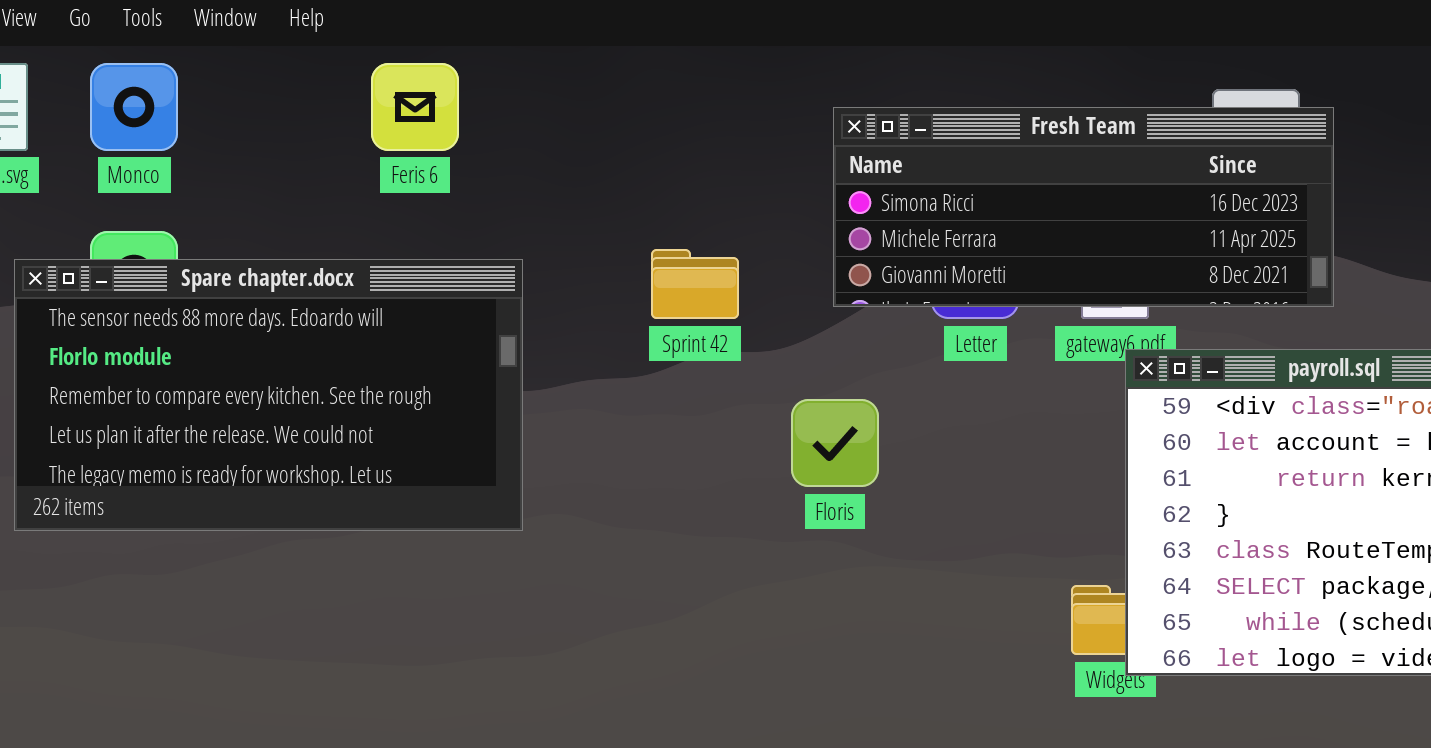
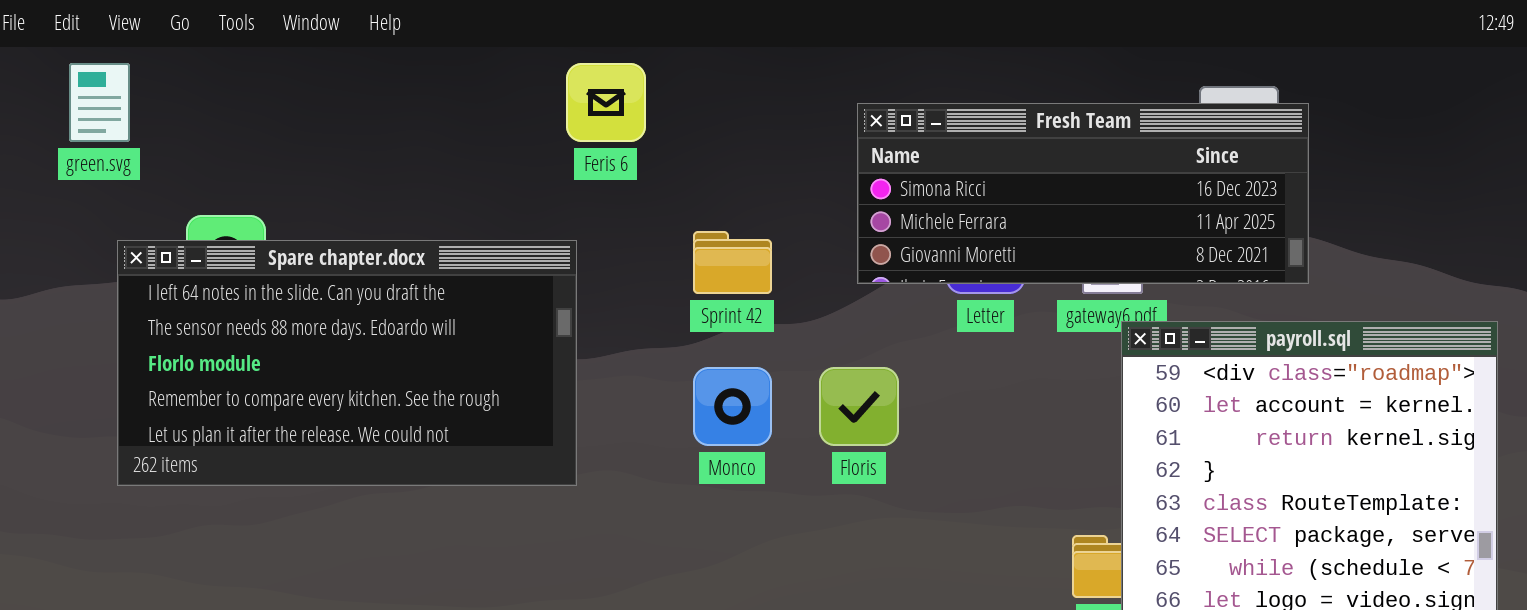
Monco: [90,63,178,151] -> [693,367,772,446], moved
Feris 6: [371,63,459,151] -> [566,63,646,142], moved
Spare chapter.docx: [14,259,523,531] -> [117,240,577,486], scrolled up 1 row

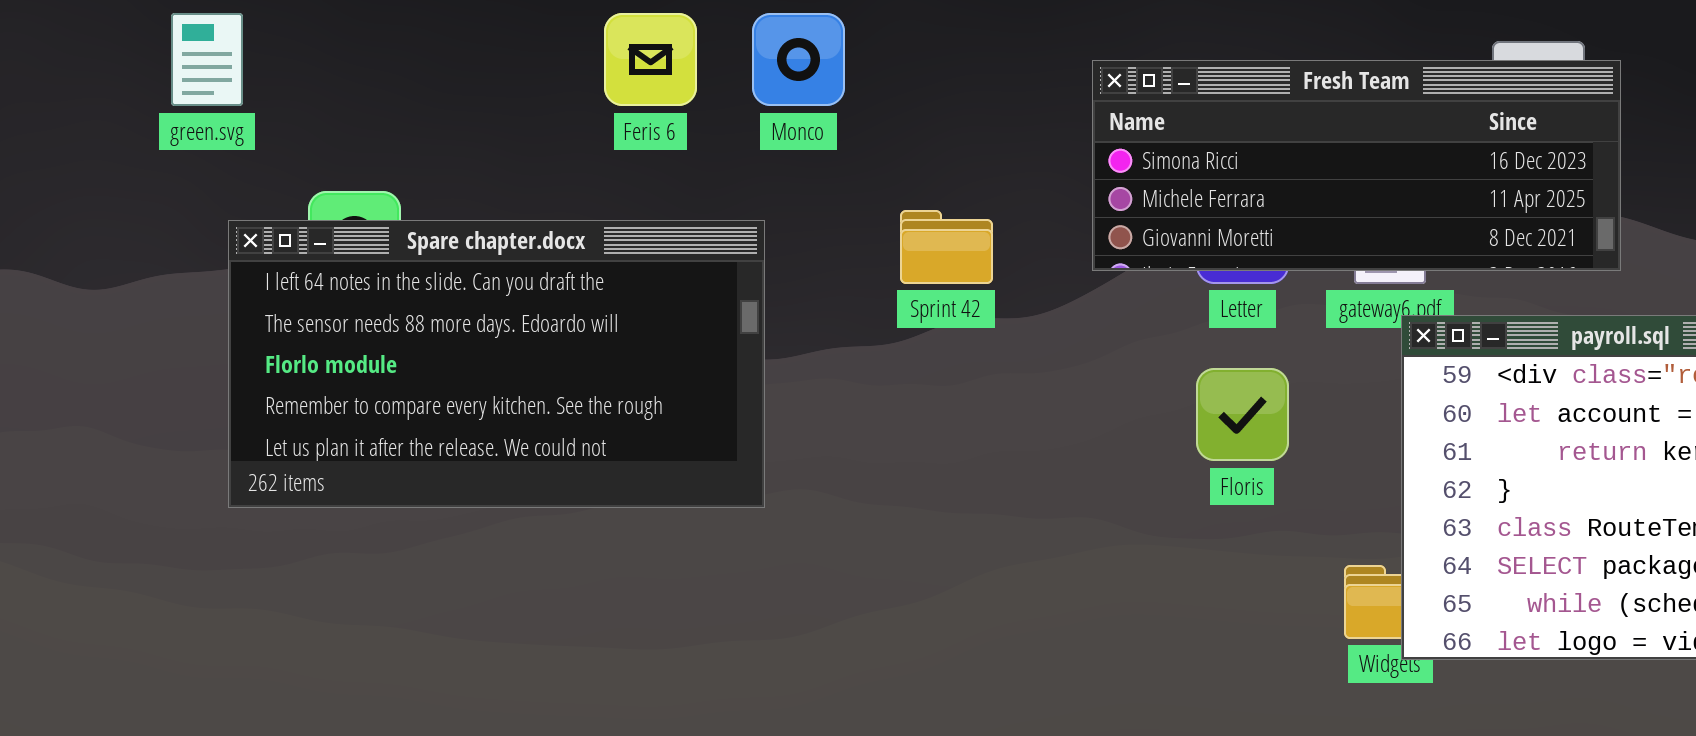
Feris 6: [566,63,646,142] -> [604,13,697,106], moved
Monco: [693,367,772,446] -> [752,13,845,106], moved
Floris: [819,367,899,446] -> [1196,368,1289,461], moved

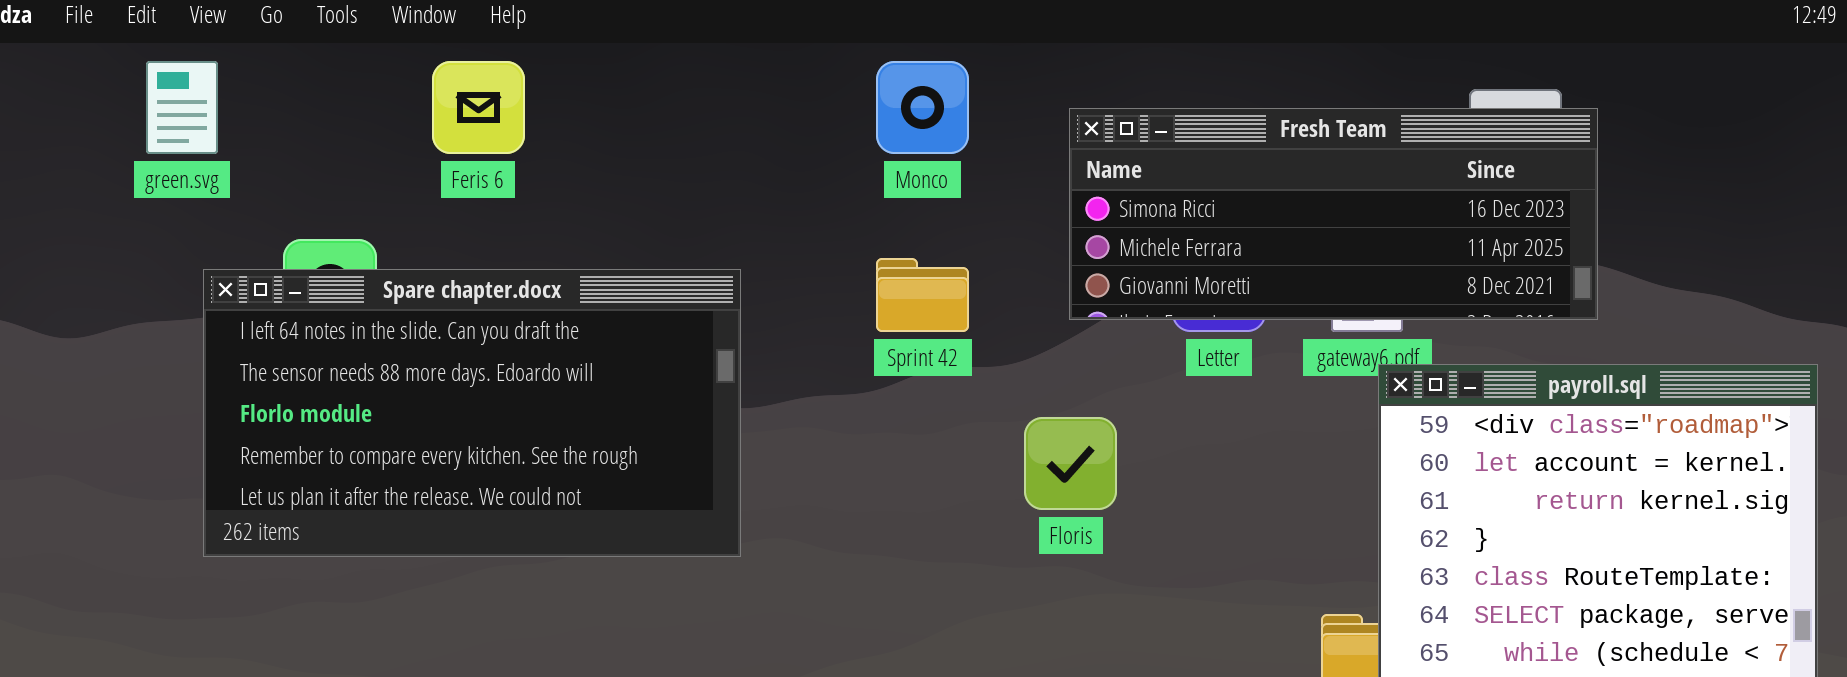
Feris 6: [604,13,697,106] -> [432,61,525,154], moved
Monco: [752,13,845,106] -> [876,61,969,154], moved
Floris: [1196,368,1289,461] -> [1024,417,1117,510], moved

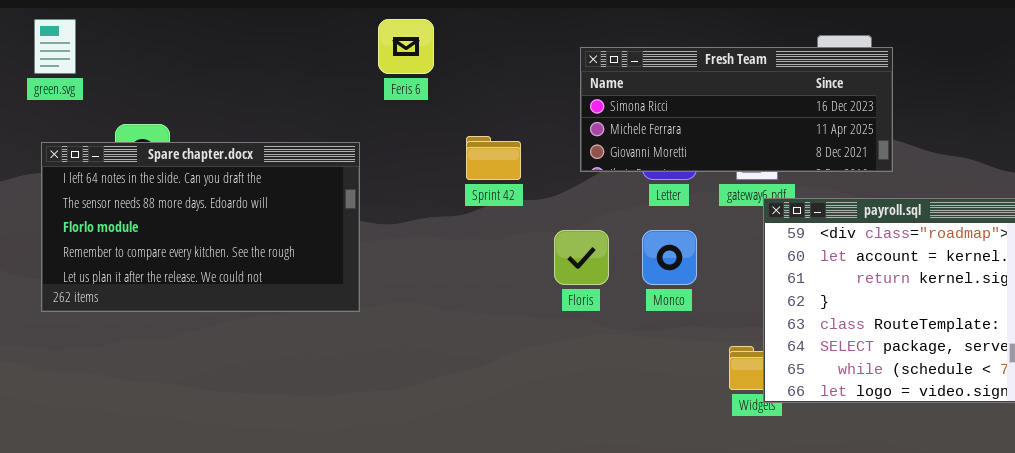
Feris 6: [432,61,525,154] -> [378,19,434,74], moved
Monco: [876,61,969,154] -> [642,230,697,285], moved
Spare chapter.docx: [203,269,741,557] -> [41,142,360,312], moved

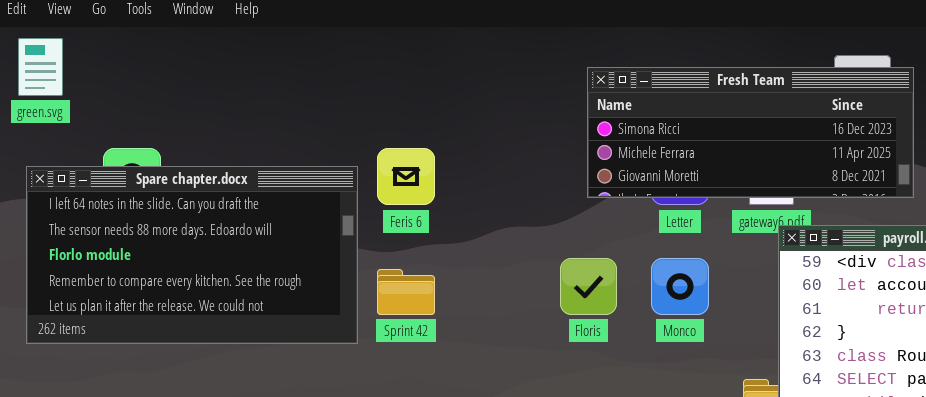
Feris 6: [378,19,434,74] -> [377,148,435,205], moved
Sprint 42: [466,136,521,180] -> [377,269,435,315], moved

